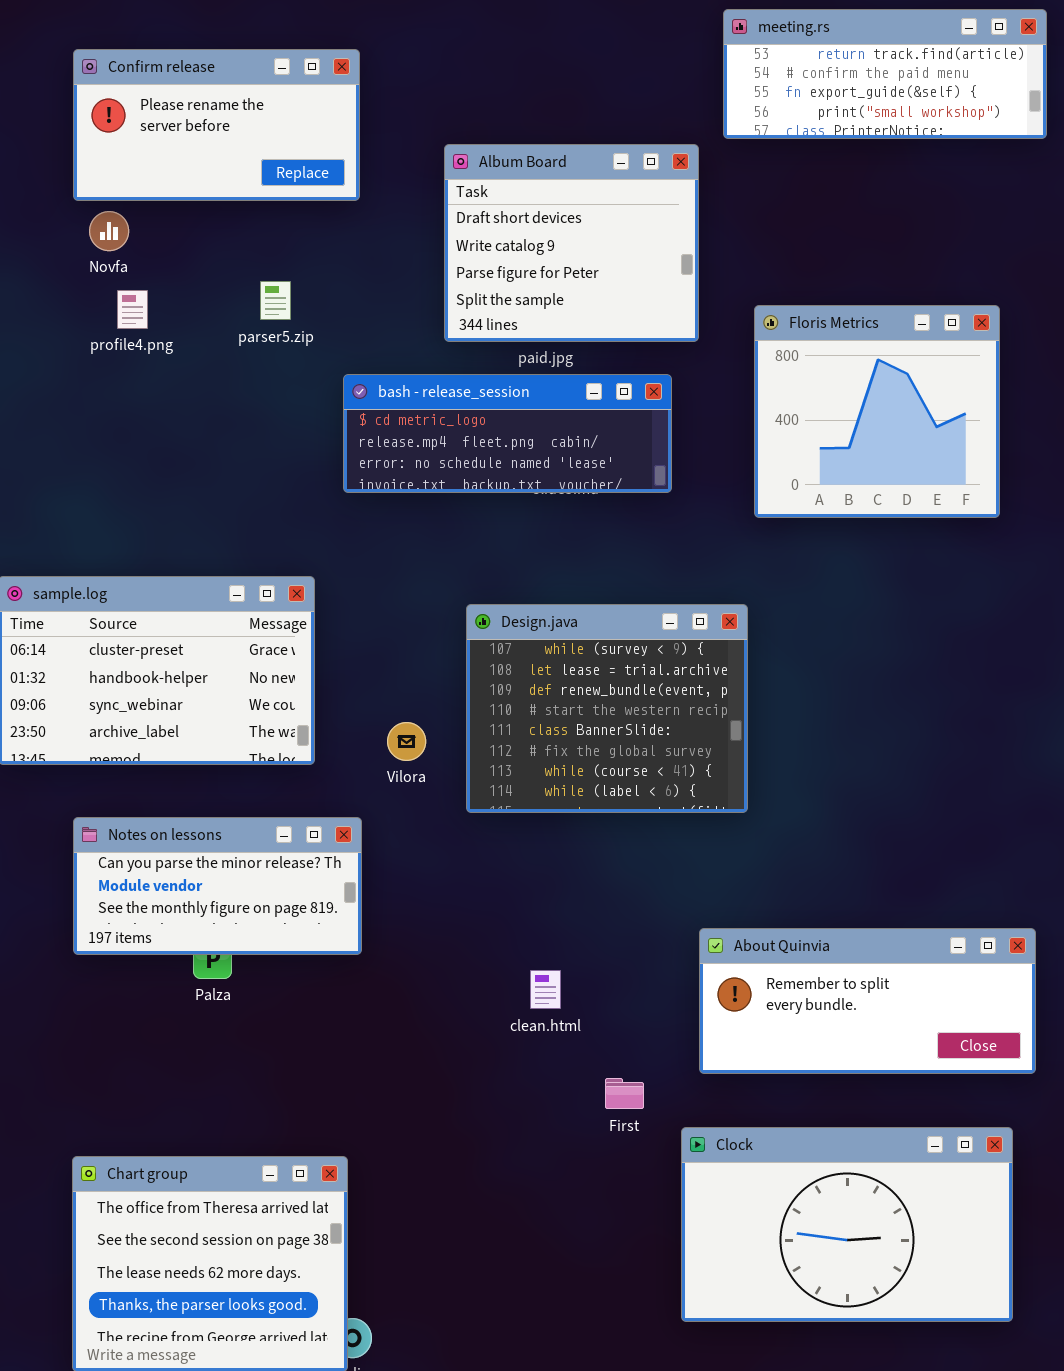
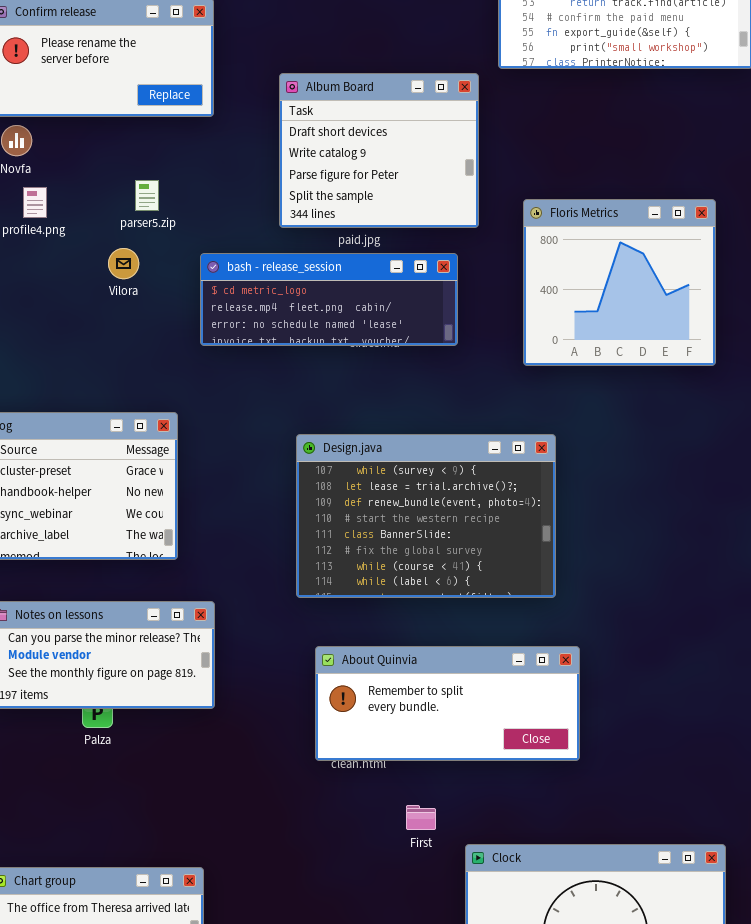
Design.java: [466,604,748,813] -> [296,434,556,598], resized
Vilora: [387,722,426,761] -> [108,248,139,279], moved
About Quinvia: [699,928,1036,1074] -> [315,646,580,761], moved

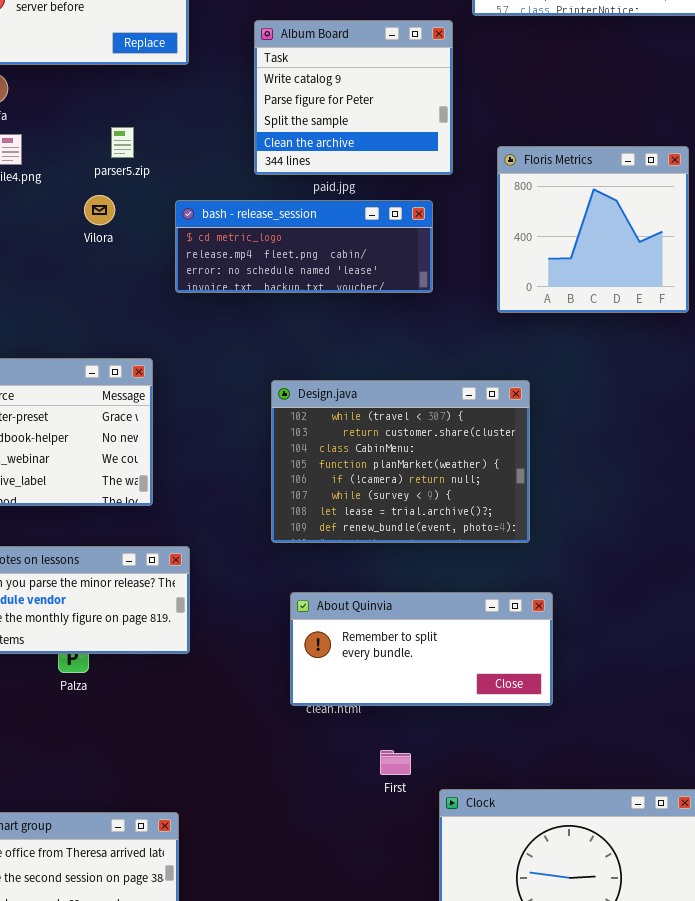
Album Board: [279,73,479,228] -> [254,20,453,175], scrolled down 1 row
Design.java: [296,434,556,598] -> [271,380,530,543], scrolled up 5 rows

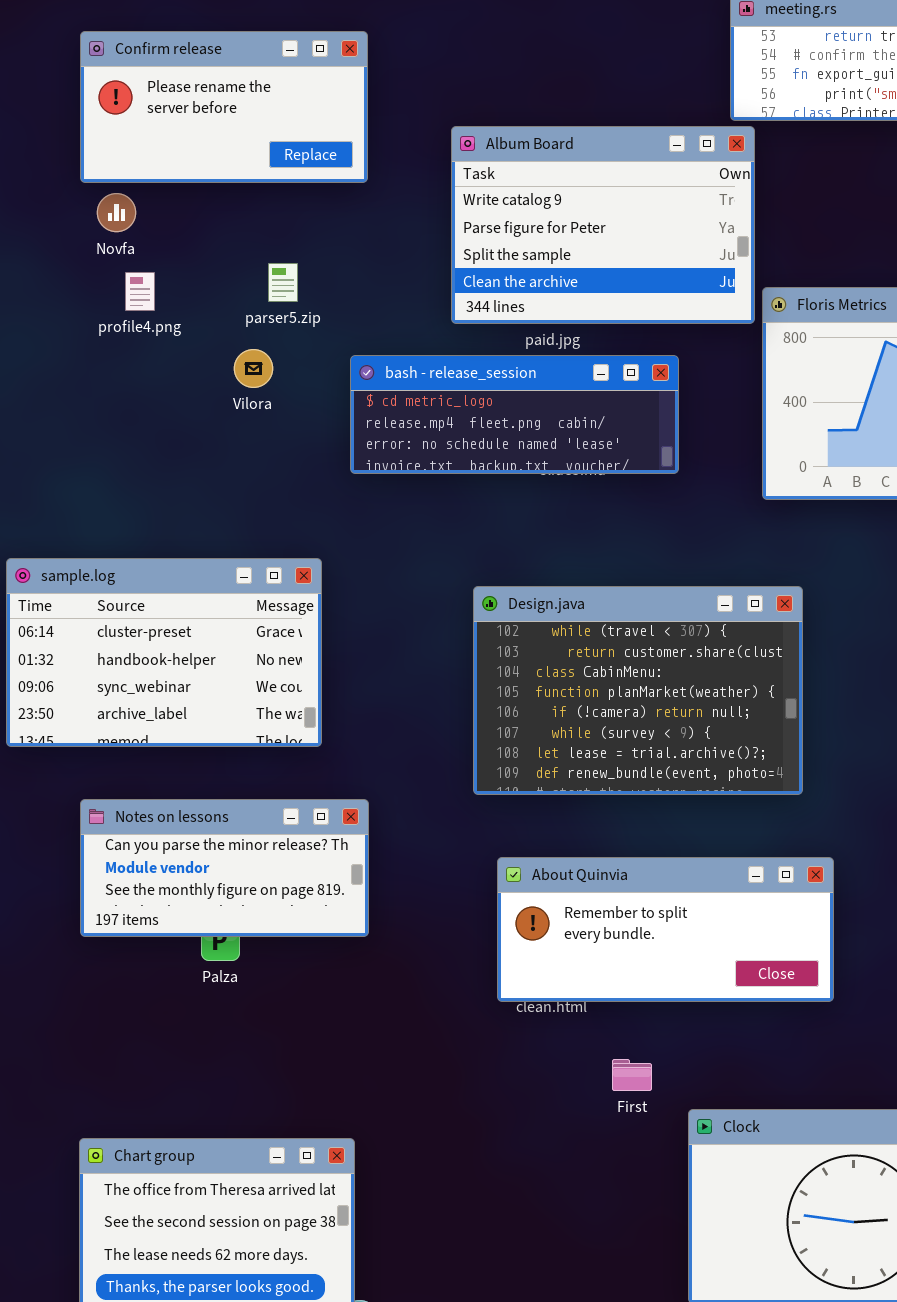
Album Board: [254,20,453,175] -> [451,126,755,324], resized

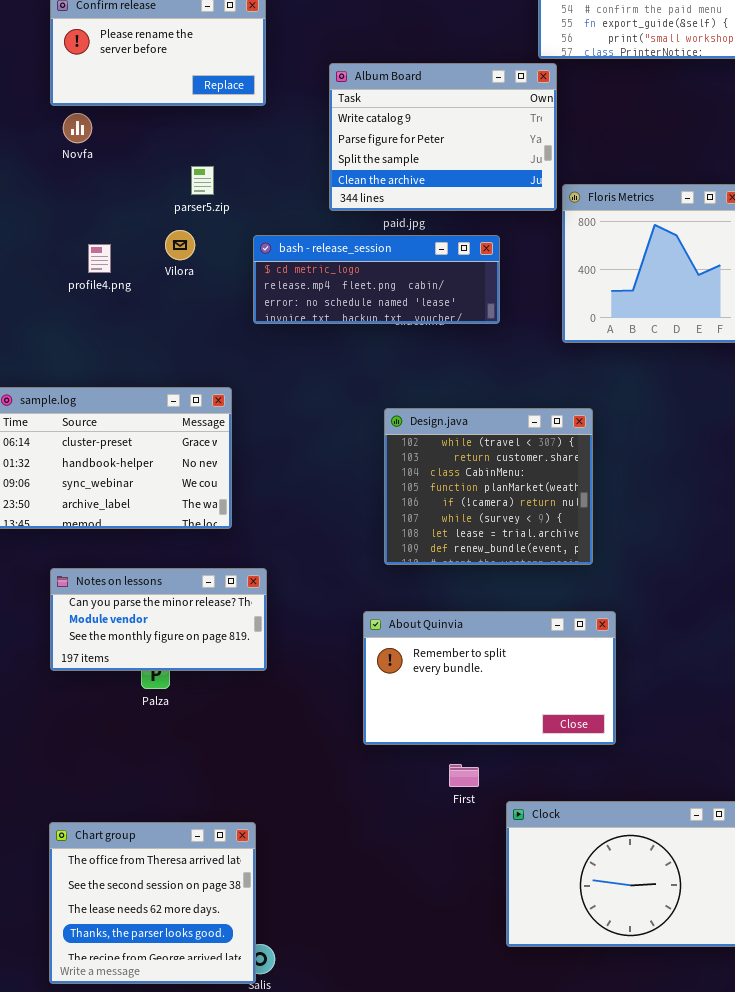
profile4.png: [125,272,155,311] -> [88,244,111,273], moved
Design.java: [473,586,803,795] -> [384,408,593,565], resized
About Quinvia: [497,857,834,1002] -> [363,611,616,745], resized

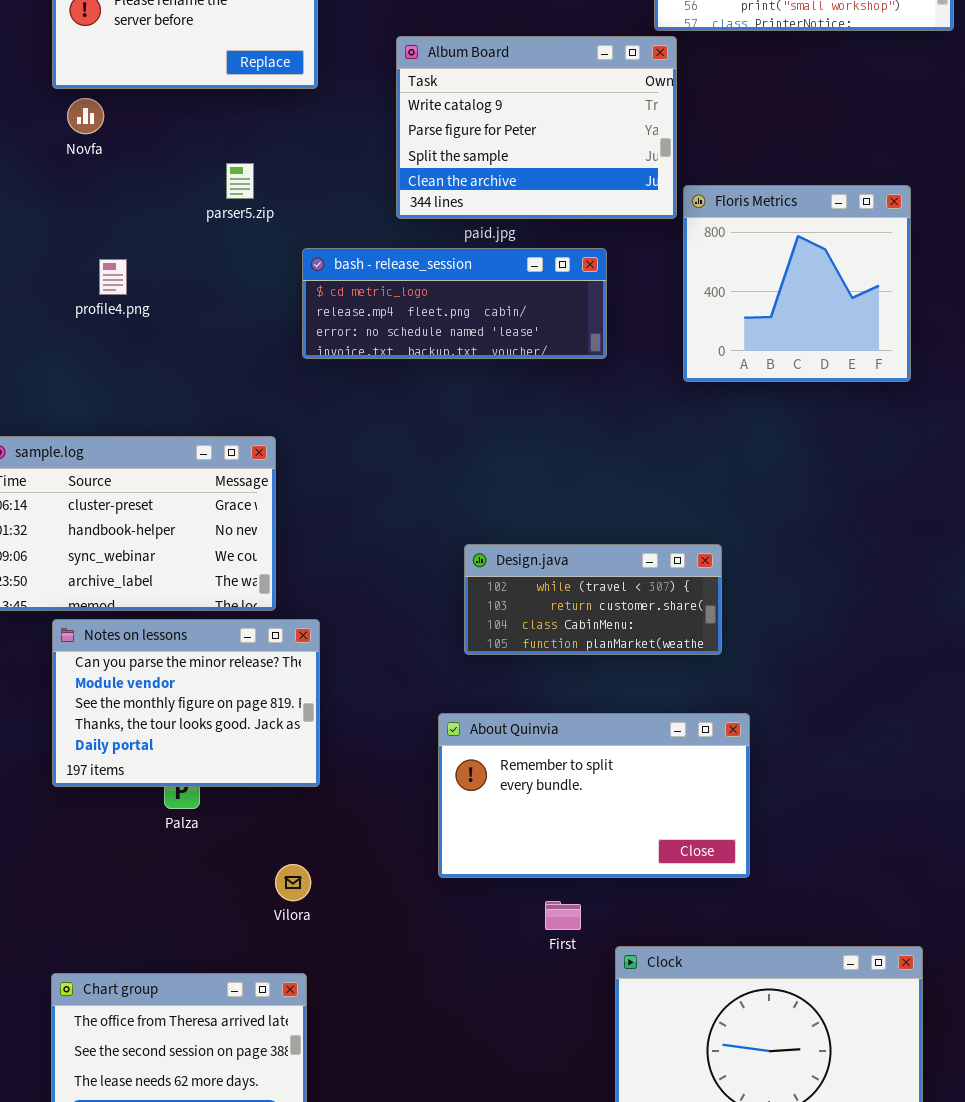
Vilora: [165,230,195,260] -> [275,864,311,901], moved
Design.java: [384,408,593,565] -> [464,544,722,655], resized
Notes on lessons: [50,568,267,671] -> [52,619,320,787], resized

